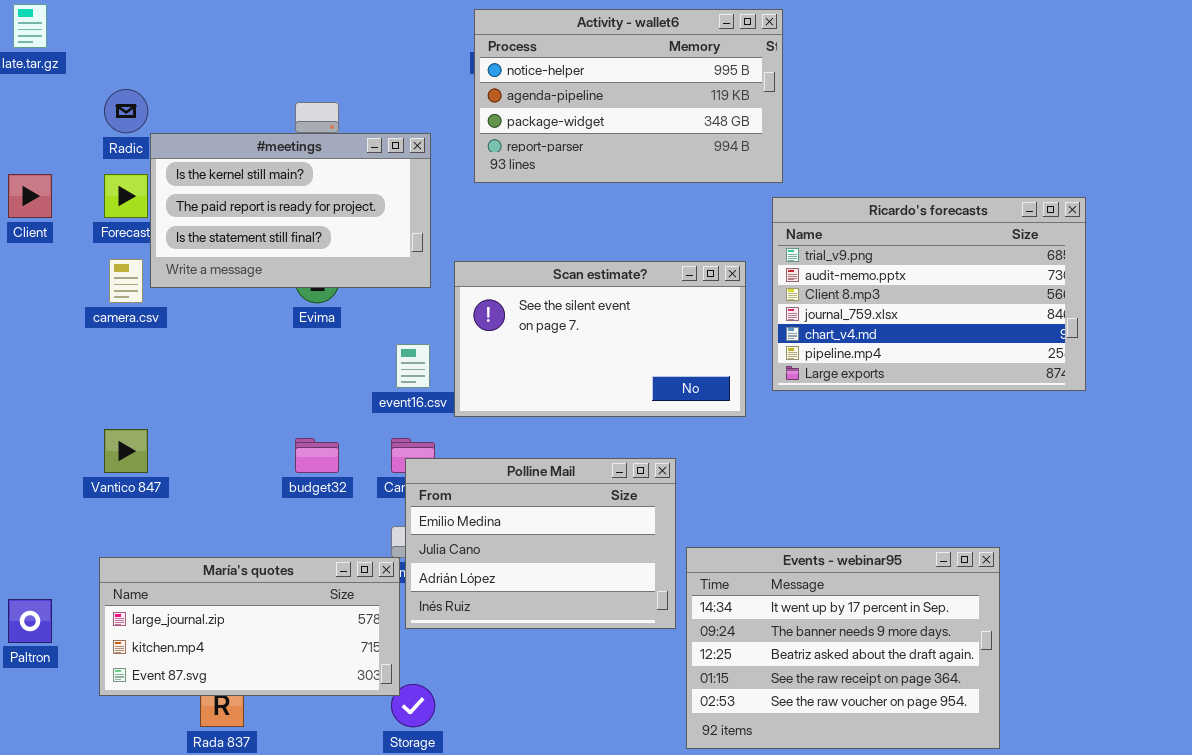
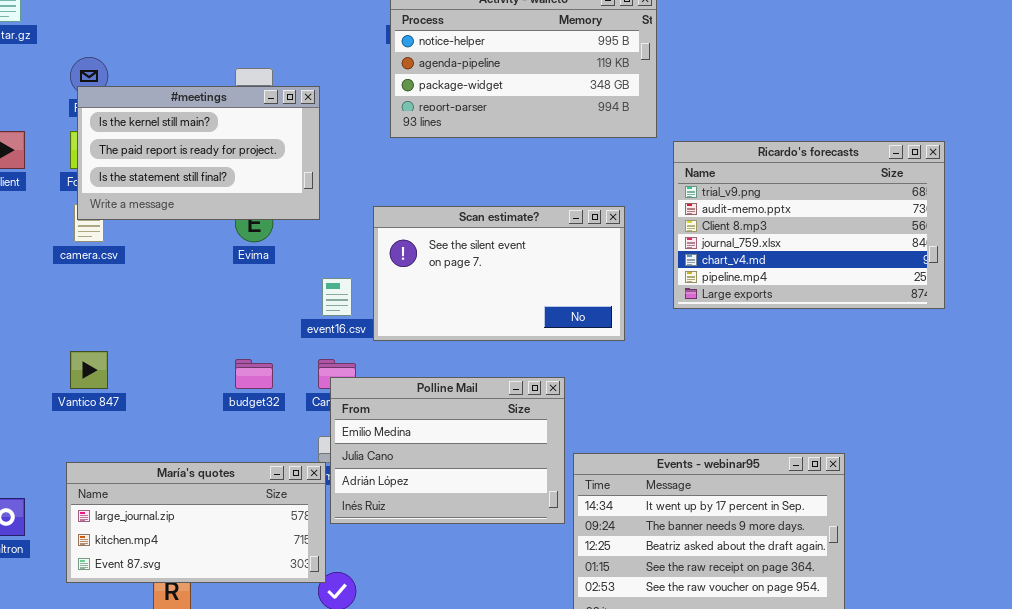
#meetings: [150,133,431,288] -> [77,86,320,220], moved
Ricardo's forecasts: [772,197,1086,391] -> [673,141,945,309], moved

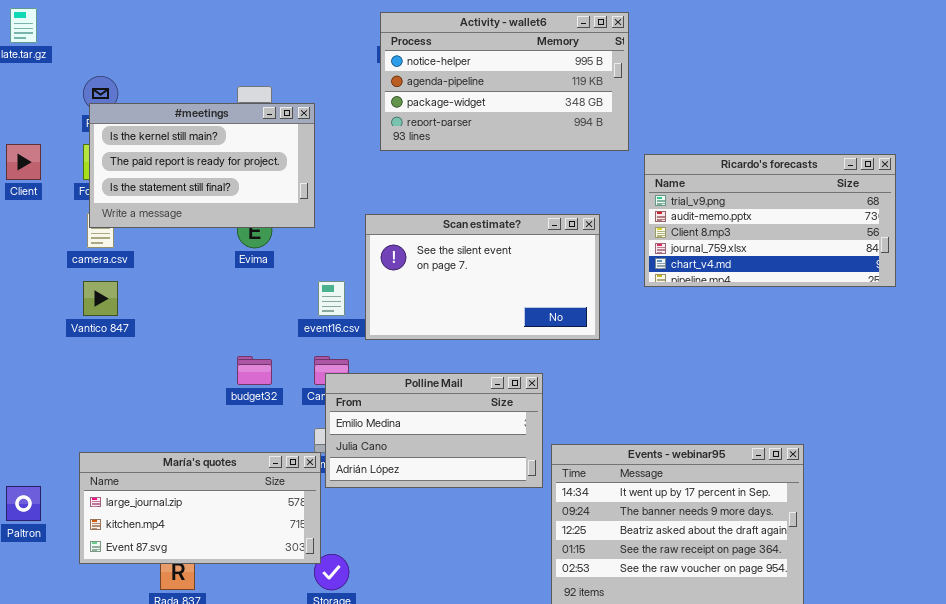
Ricardo's forecasts: [673,141,945,309] -> [644,154,896,287], resized
Vantico 847: [70,351,108,389] -> [83,281,118,316], moved
Polline Mail: [330,377,565,524] -> [325,373,543,488], resized

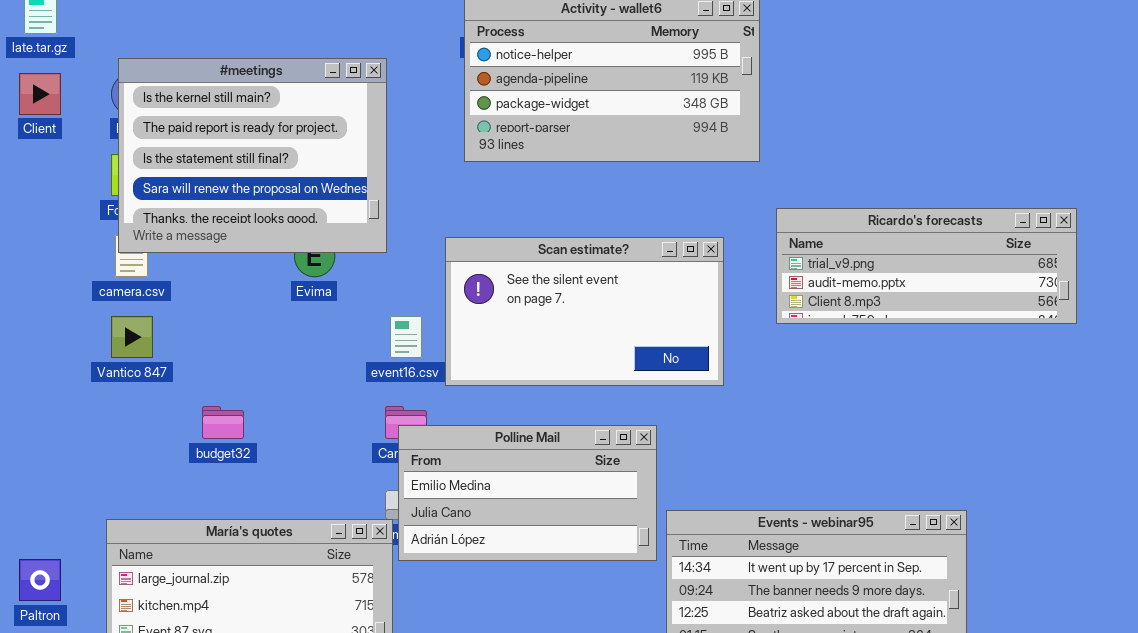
#meetings: [89,103,315,228] -> [118,58,387,253], resized
Client: [6,144,41,180] -> [19,73,61,115], moved
Ricardo's forecasts: [644,154,896,287] -> [776,208,1077,324], resized
budget32: [237,356,272,385] -> [202,406,244,439], moved

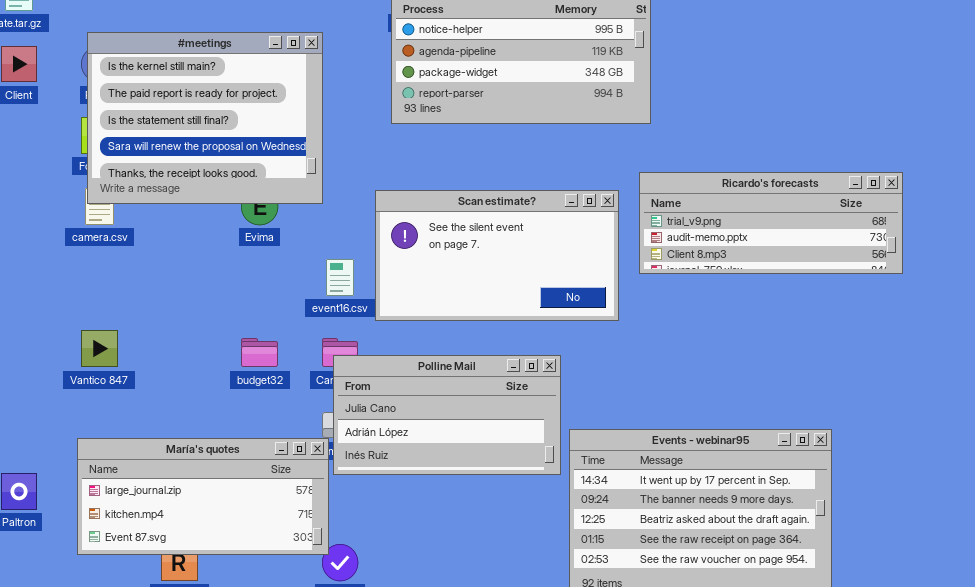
Ricardo's forecasts: [776,208,1077,324] -> [639,172,903,274], moved
Vantico 847: [111,316,153,358] -> [81,330,118,367], moved
budget32: [202,406,244,439] -> [241,338,278,367], moved
Polline Mail: [398,425,657,561] -> [333,355,561,475], scrolled down 1 row

